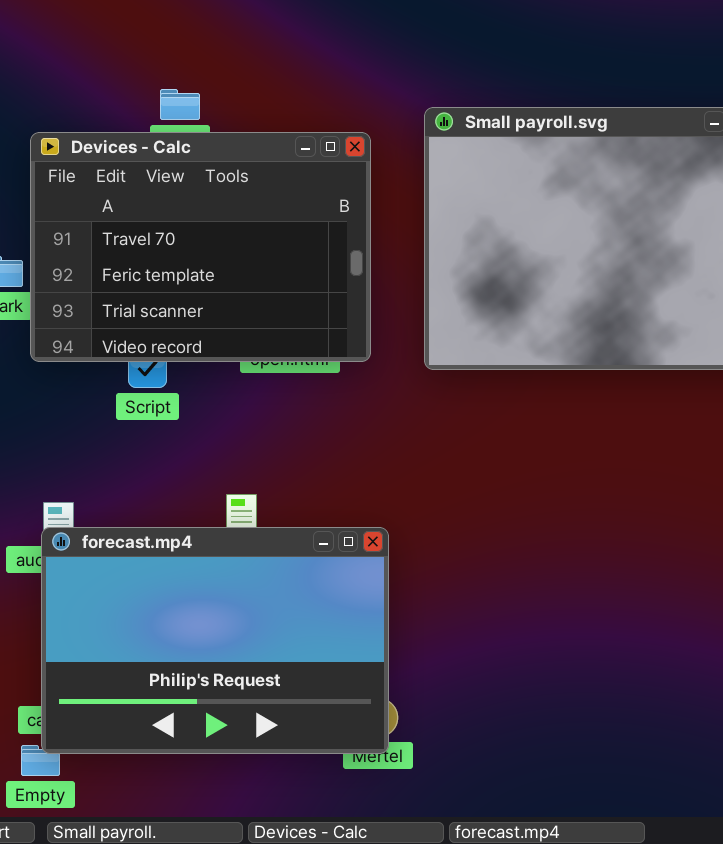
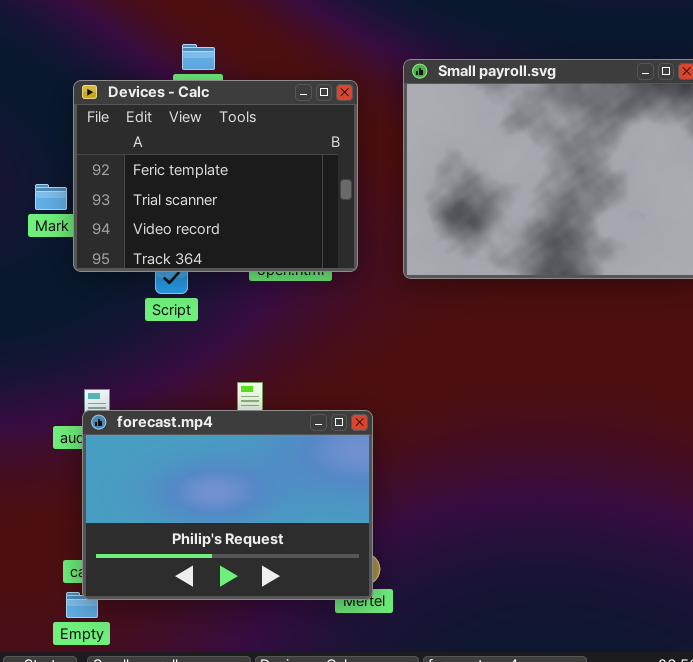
Devices - Calc: [30,132,371,362] -> [73,80,358,272], scrolled down 1 row

